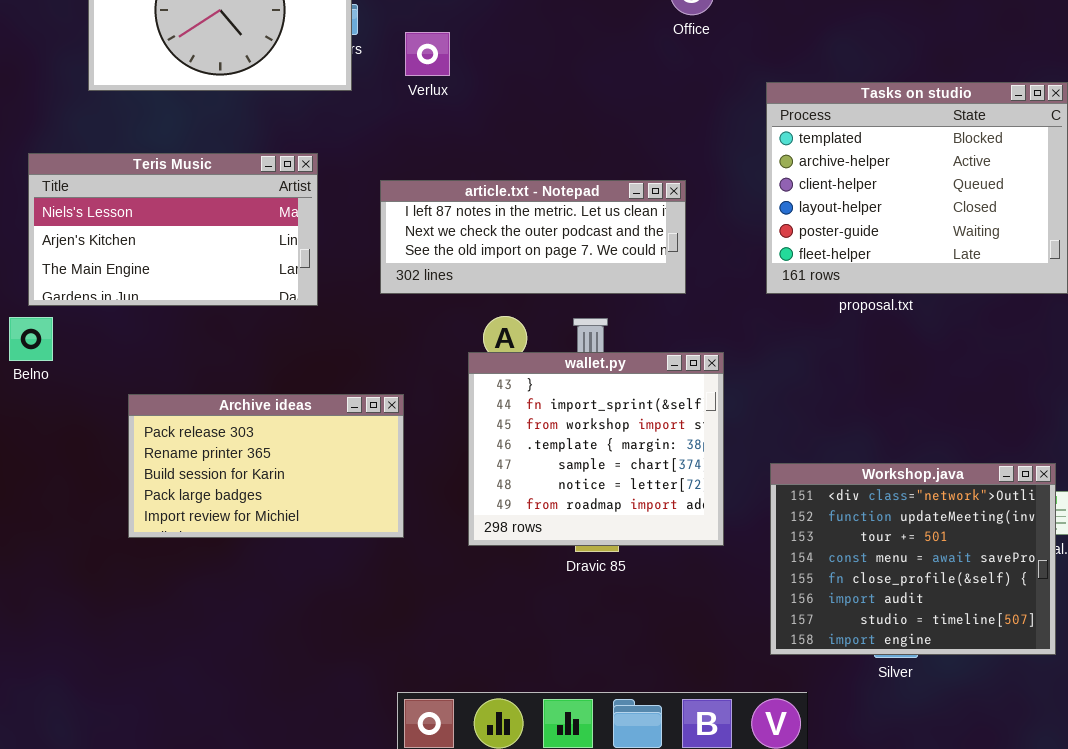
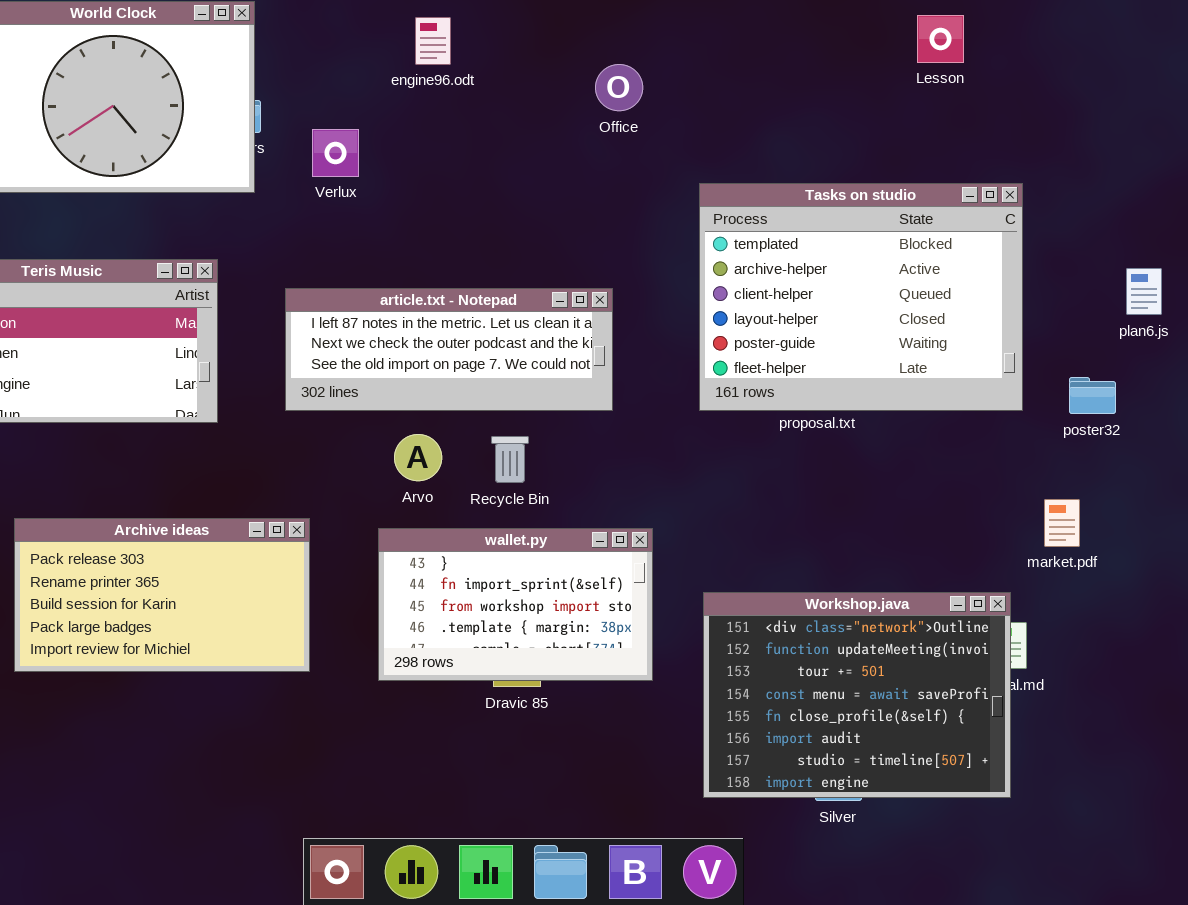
wallet.py: [468,352,724,546] -> [378,528,653,681], resized

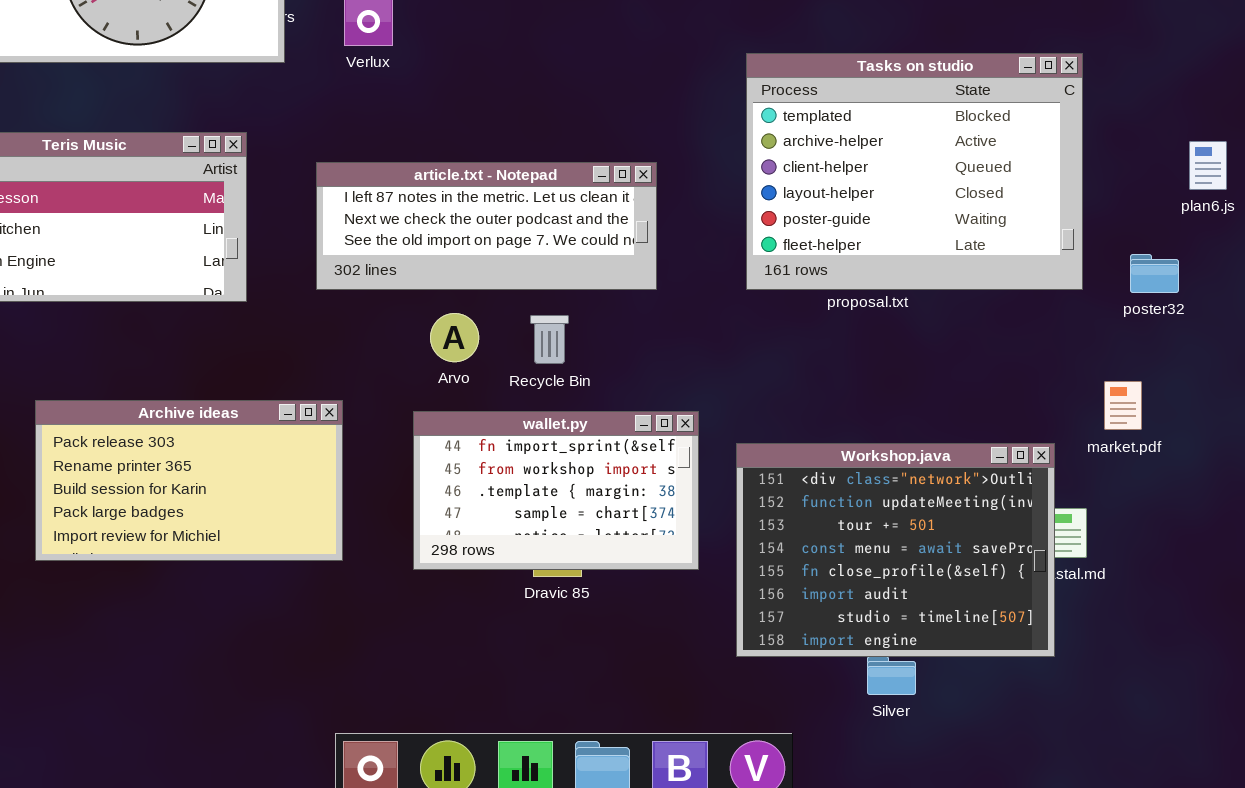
wallet.py: [378,528,653,681] -> [413,411,699,570], scrolled down 1 row
Workshop.java: [703,592,1011,798] -> [736,443,1055,657], moved

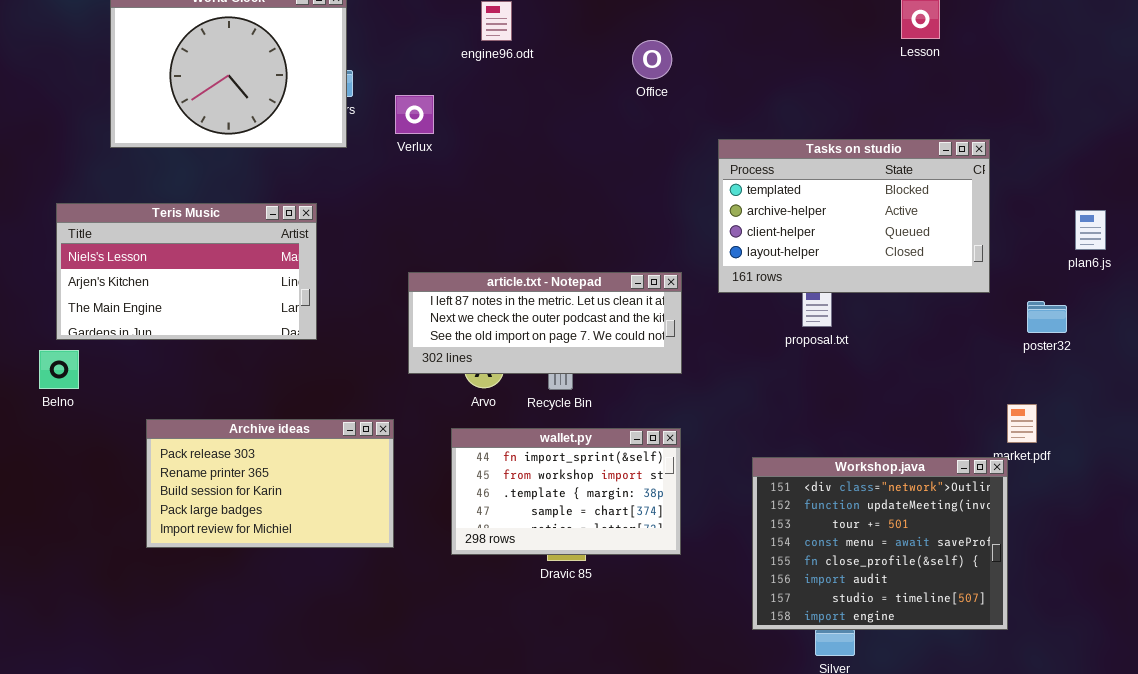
Tasks on studio: [746,53,1083,290] -> [718,139,990,293], resized
article.txt - Notepad: [316,162,657,290] -> [408,272,682,374], moved
Workshop.java: [736,443,1055,657] -> [752,457,1008,630], moved

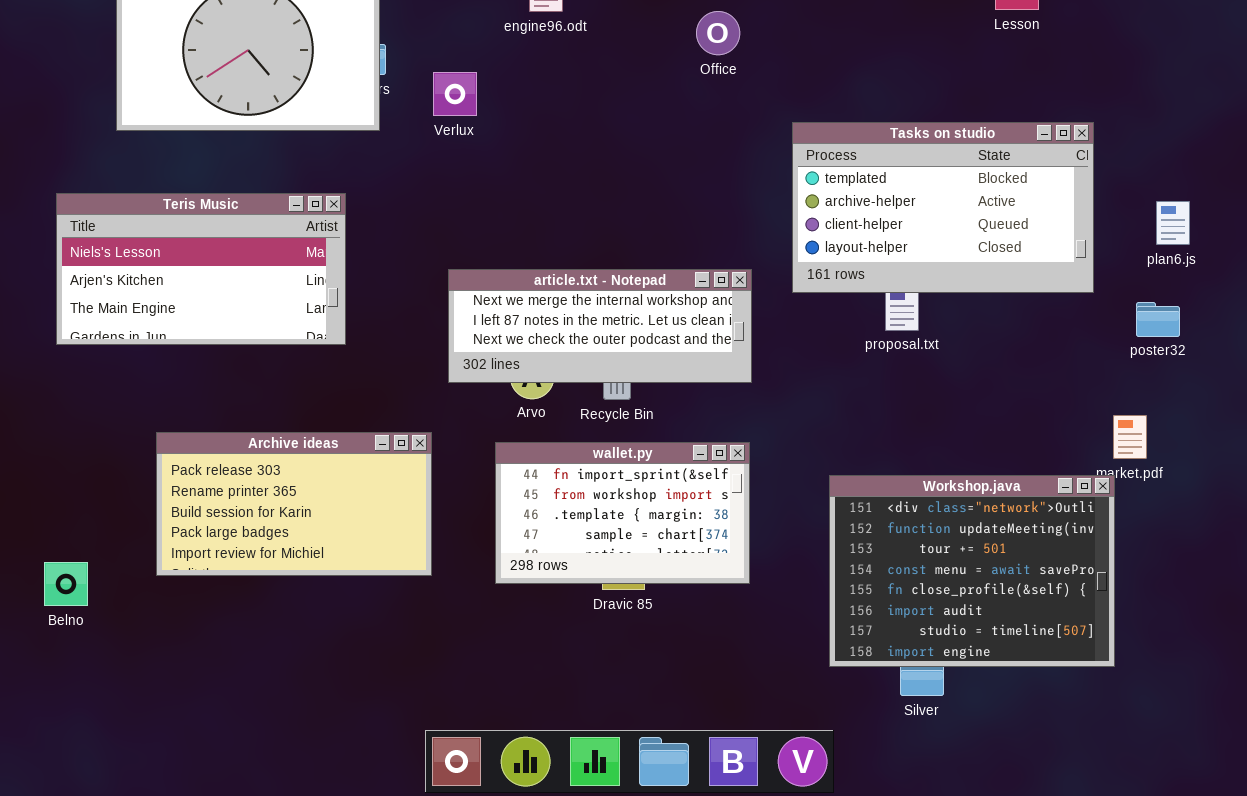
plan6.js: [1075,210,1106,250] -> [1156,201,1190,245], moved
article.txt - Notepad: [408,272,682,374] -> [448,269,752,383], scrolled up 1 row
Belno: [39,350,79,389] -> [44,562,88,606], moved

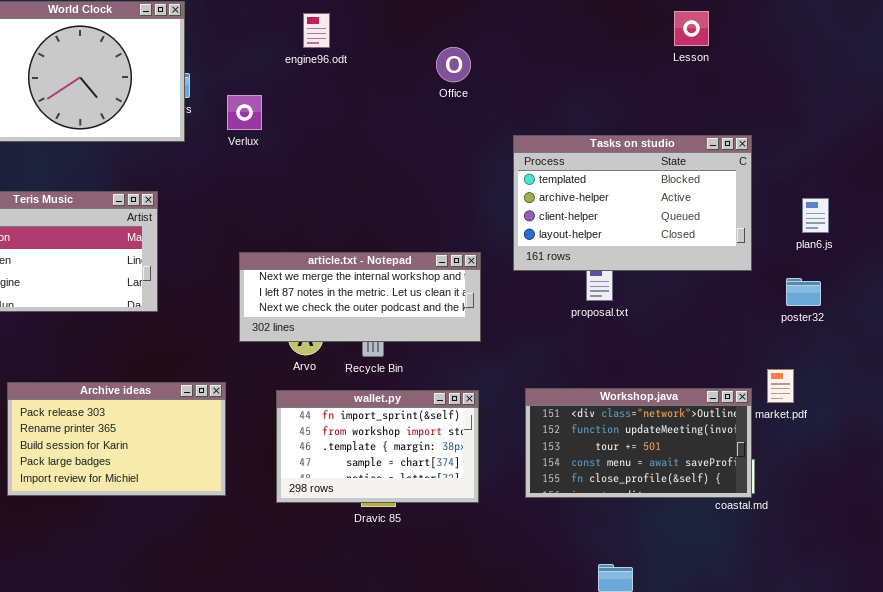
Workshop.java: [829,475,1115,667] -> [525,388,752,498], moved, resized

